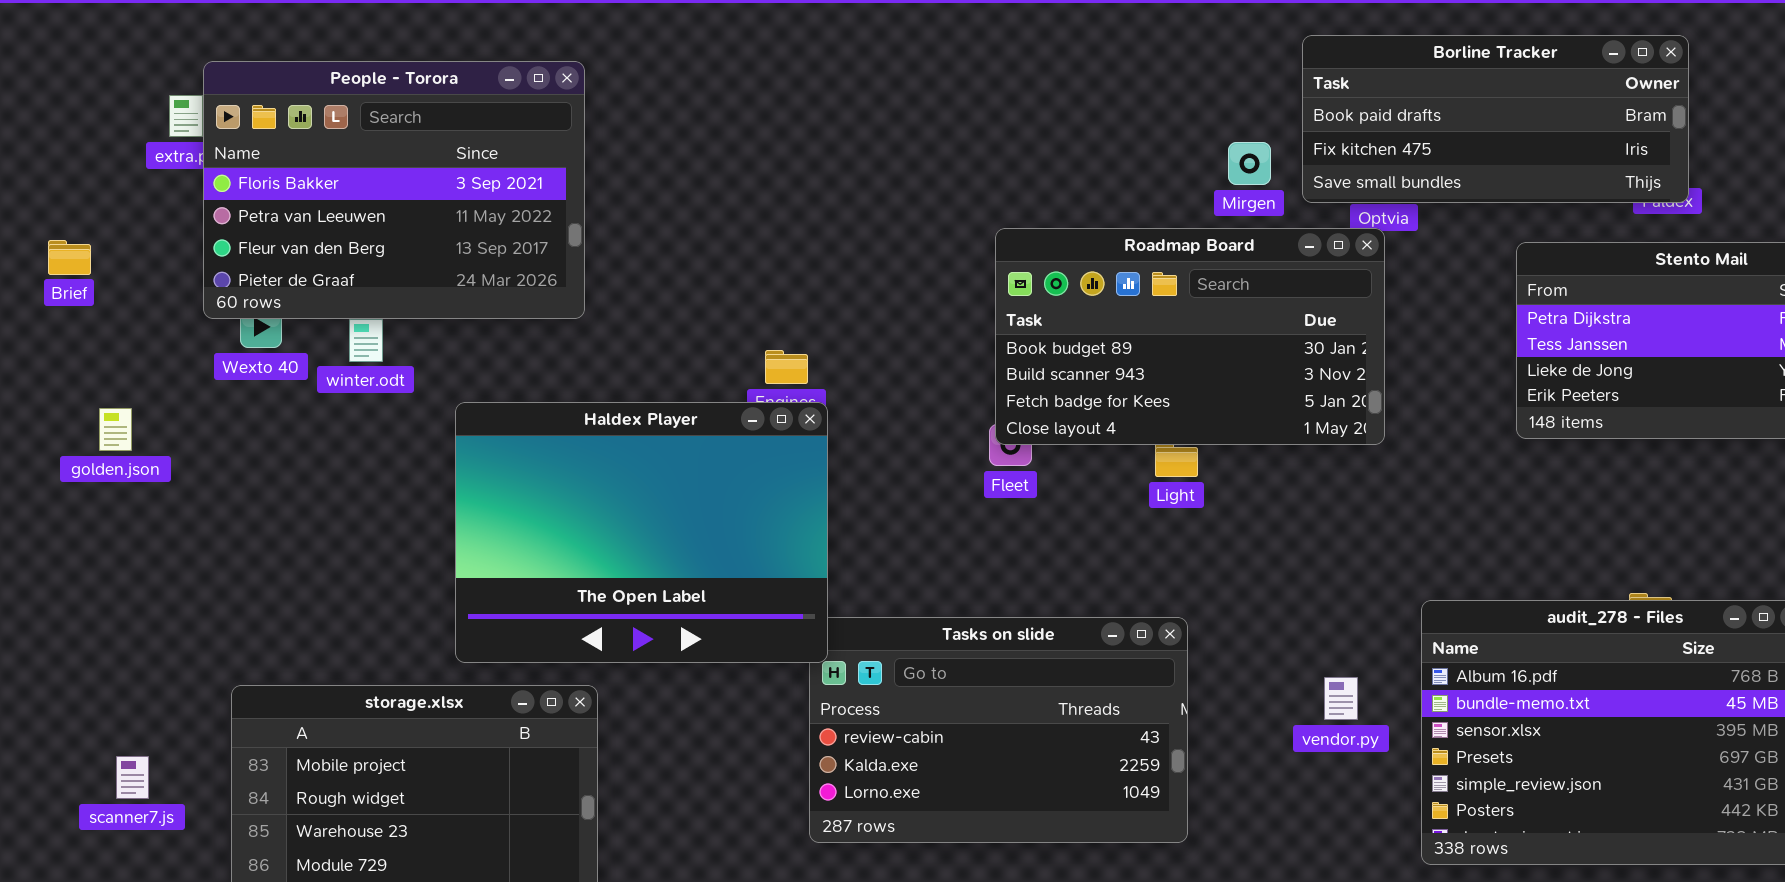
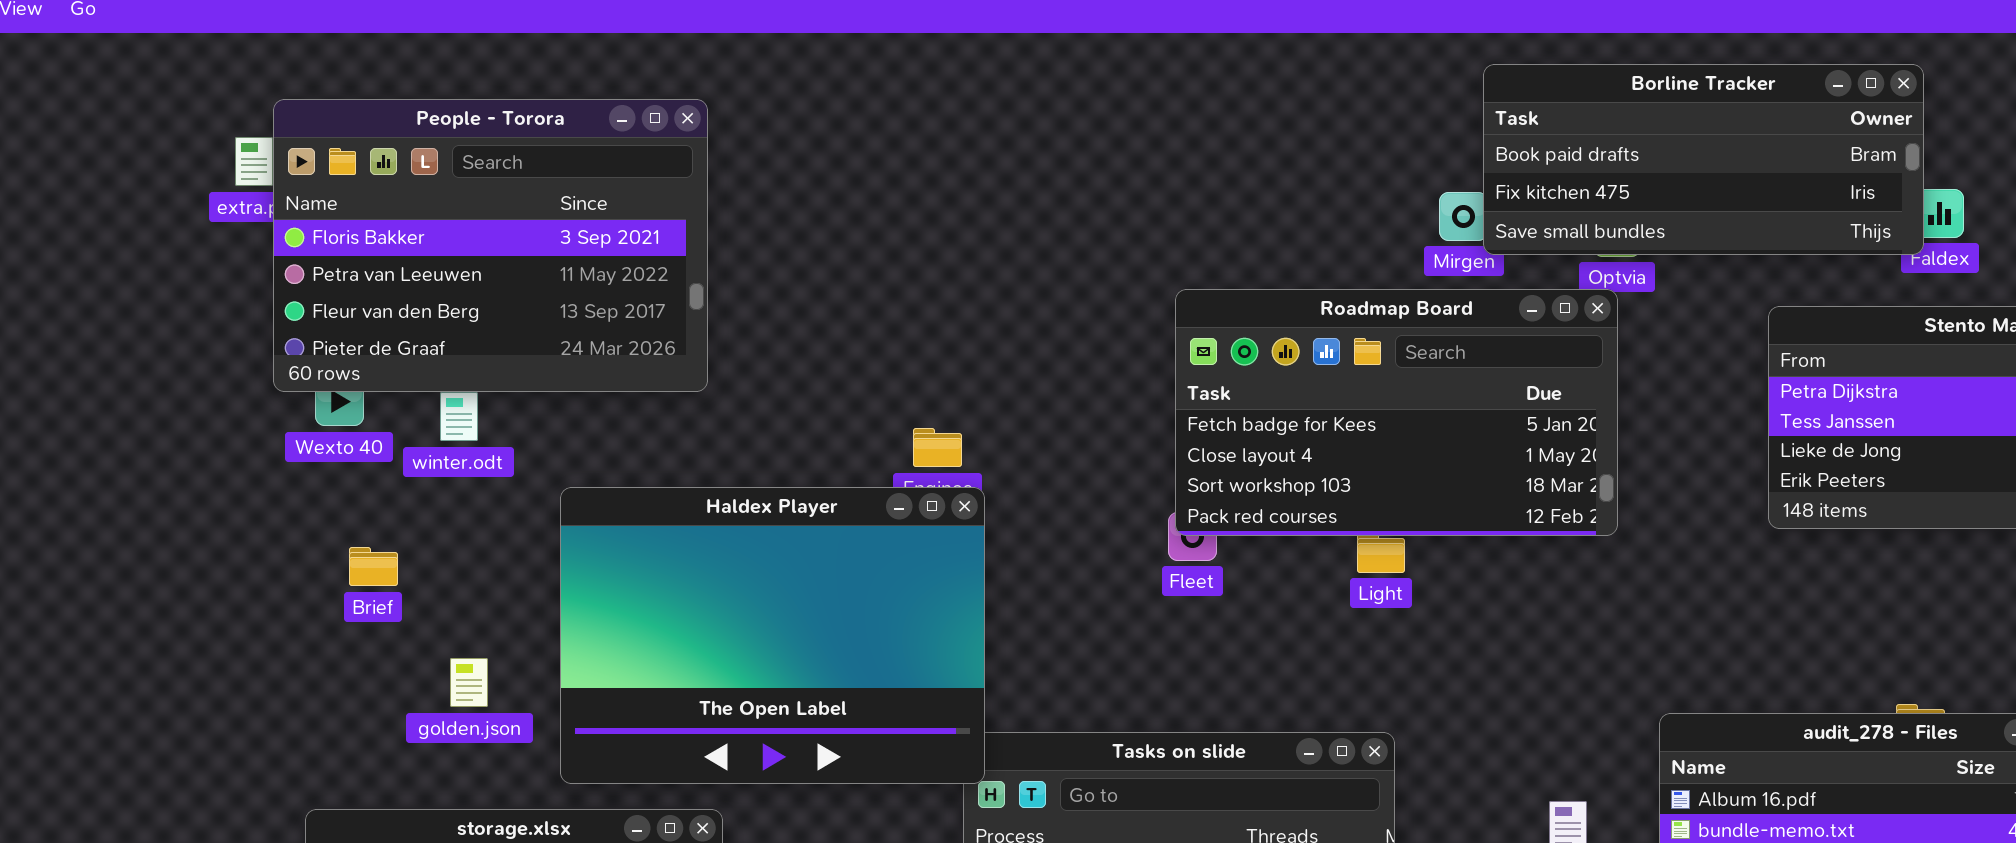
Borline Tracker: [1302,35,1689,203] -> [1483,64,1924,255], moved
Roadmap Board: [995,228,1385,445] -> [1175,289,1618,536], scrolled down 2 rows
Brief: [48,240,91,275] -> [349,547,398,586], moved
golden.json: [99,408,132,451] -> [450,658,488,707], moved

